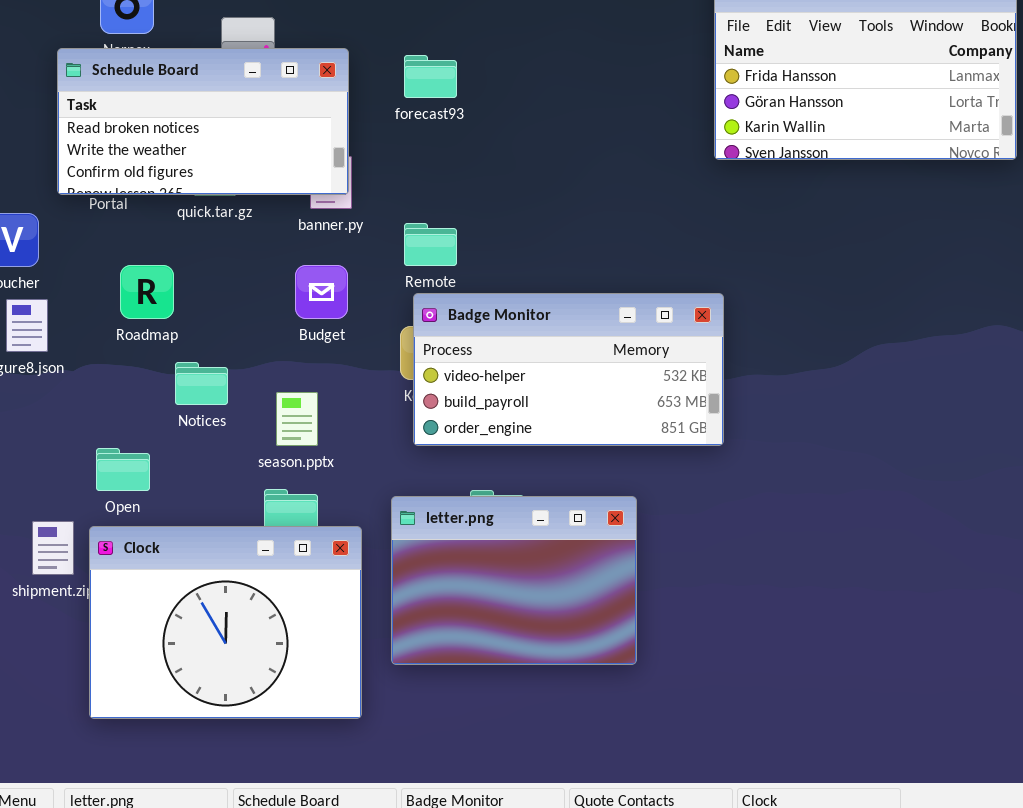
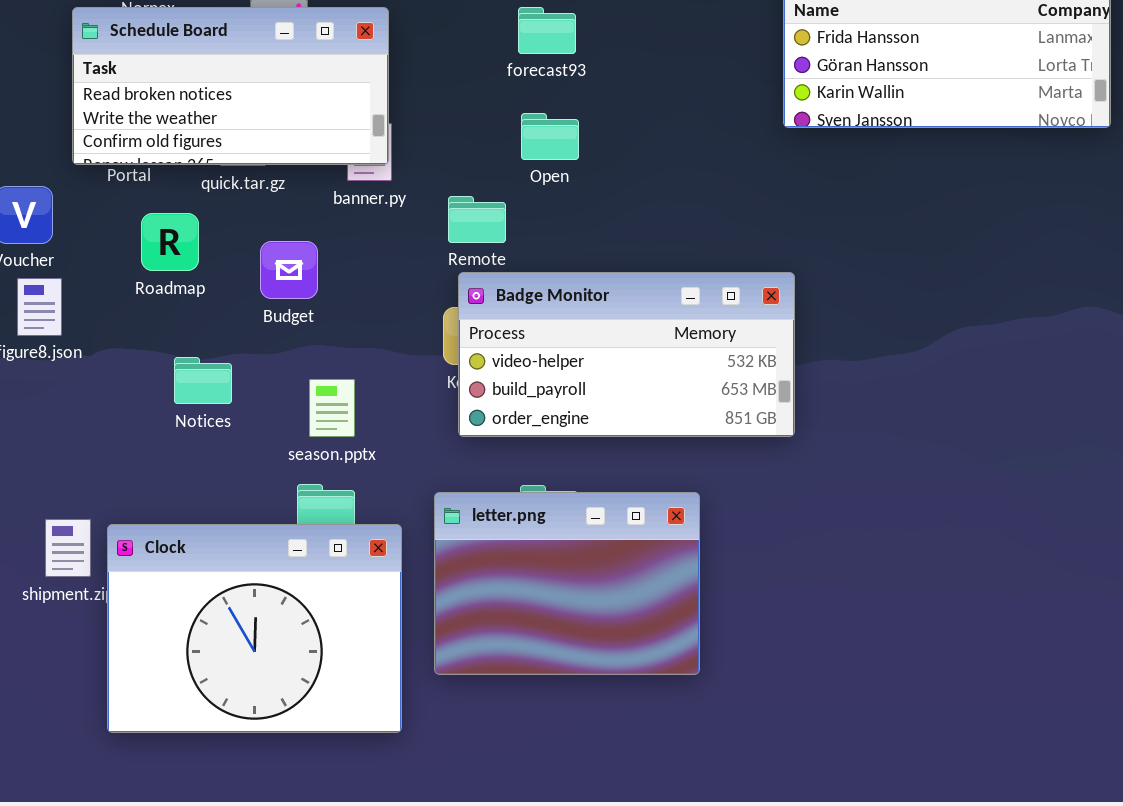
forecast93: [404,55,457,98] -> [518,7,576,54], moved
Roadmap: [120,265,174,319] -> [141,213,199,271], moved
Budget: [295,265,348,319] -> [260,241,318,299], moved
Notices: [175,362,228,405] -> [174,357,232,404], moved
Open: [96,448,150,491] -> [521,113,579,160], moved

